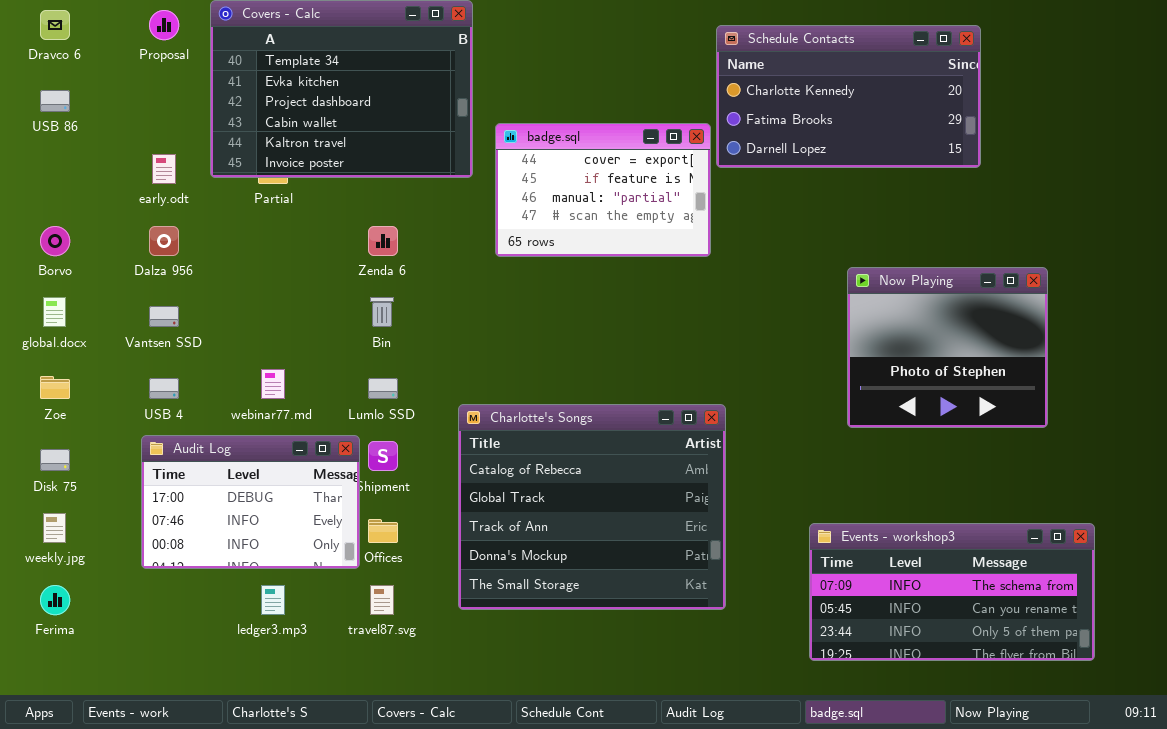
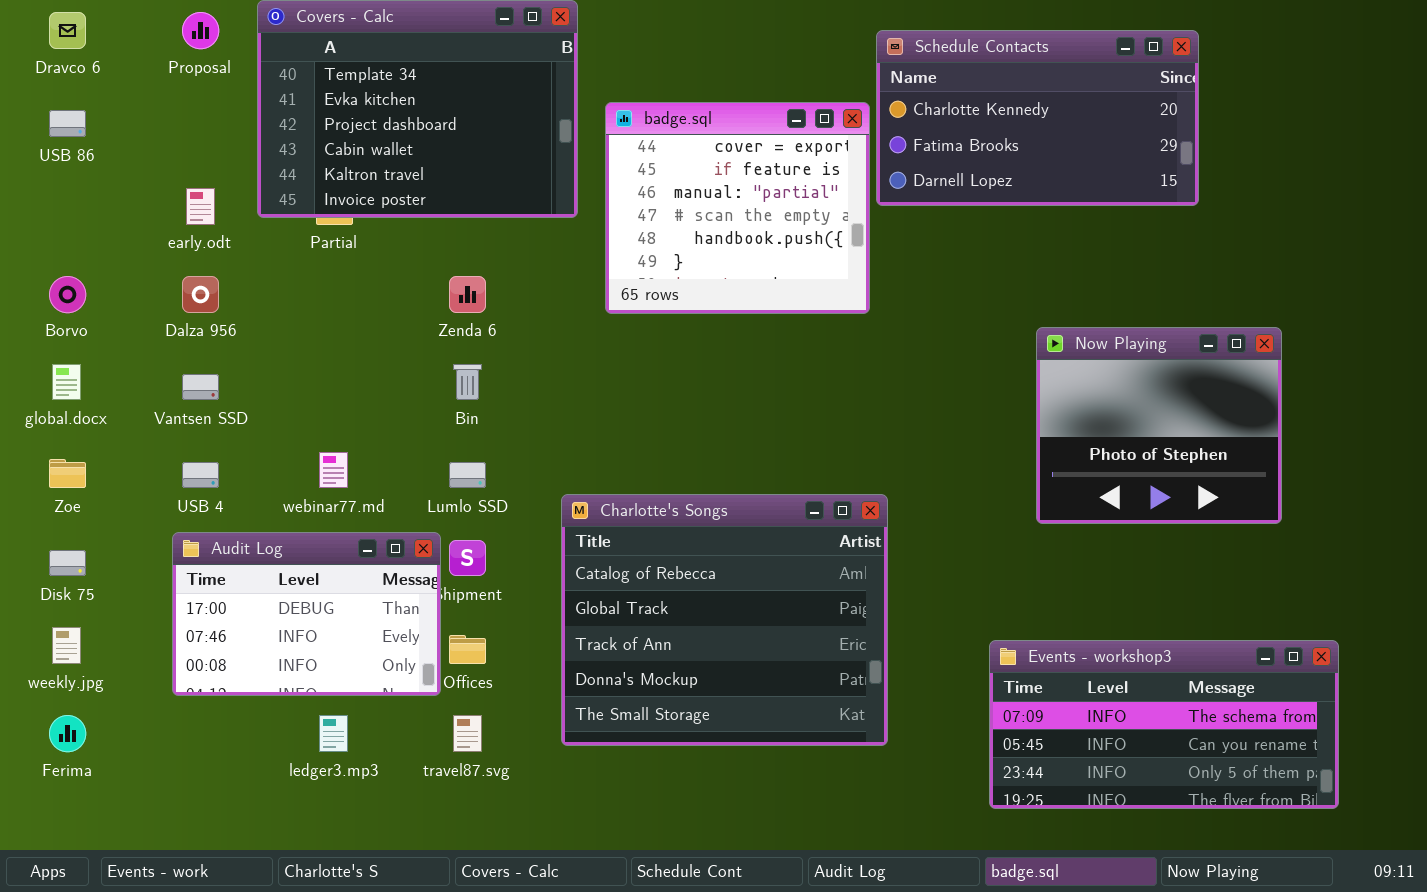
badge.sql: [495,123,711,257] -> [605,102,870,314], resized

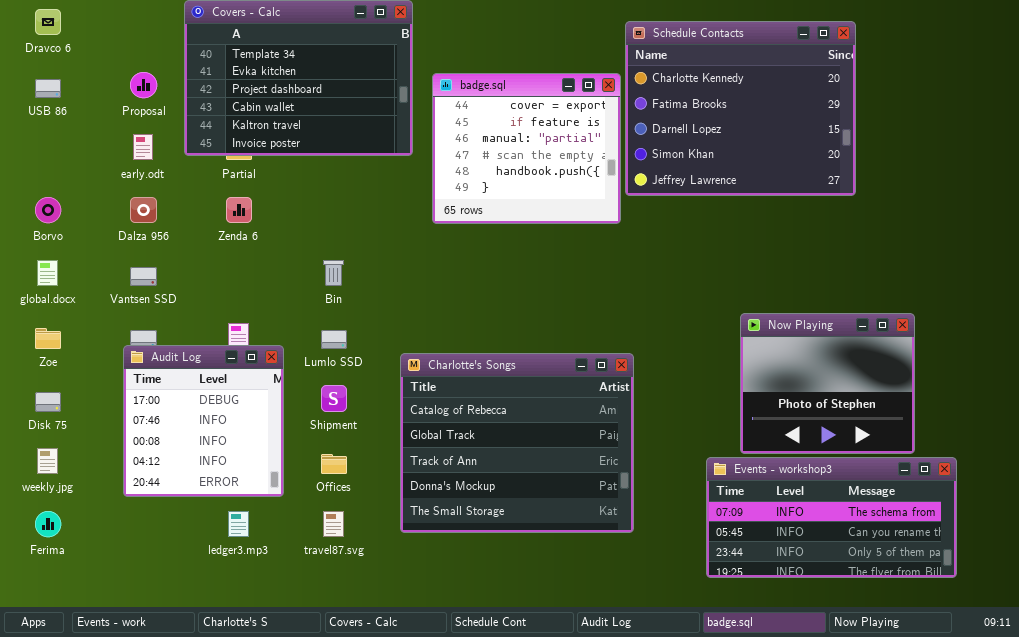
Proposal: [182,12,219,49] -> [130,72,157,98], moved
Schedule Contacts: [876,30,1199,206] -> [625,21,856,196], resized
Zenda 6: [449,276,486,313] -> [226,197,252,223], moved
Now Playing: [1036,327,1282,524] -> [740,313,915,454], moved
Audit Log: [172,532,441,696] -> [123,345,284,497], resized

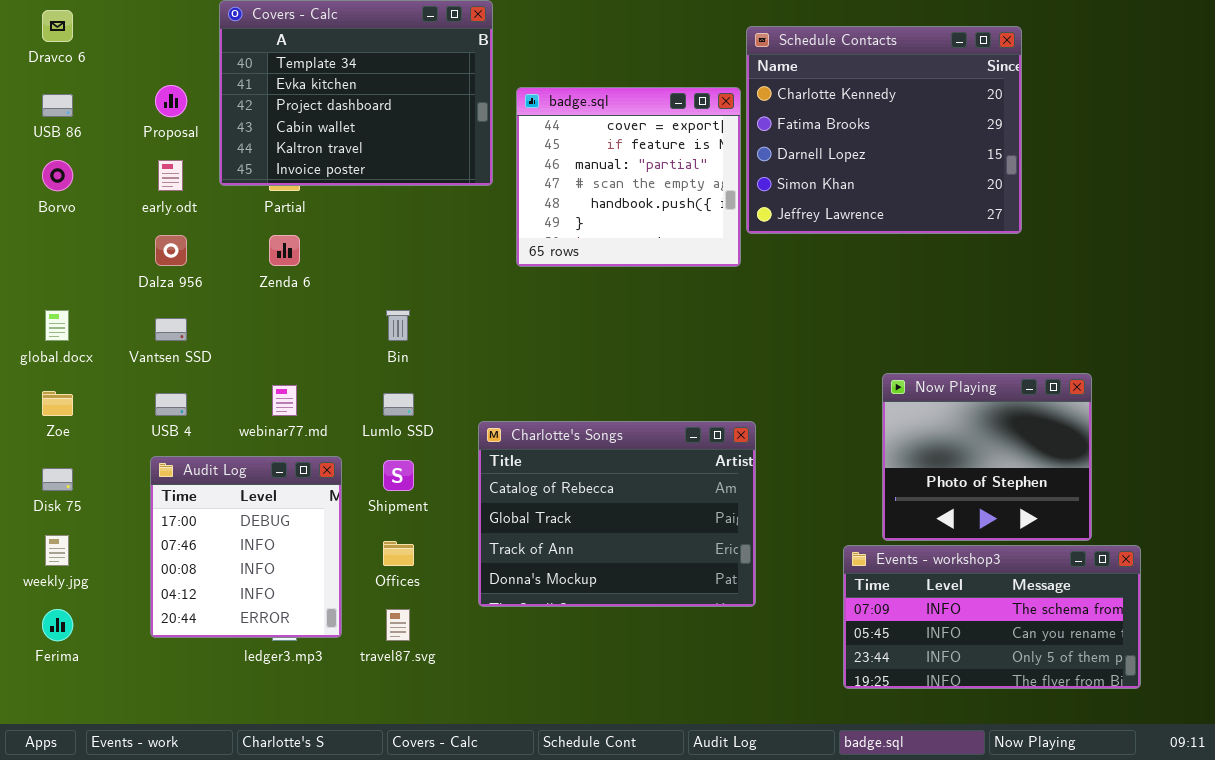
Borvo: [35,197,61,223] -> [42,160,73,191], moved
Audit Log: [123,345,284,497] -> [150,456,342,638], moved
Charlotte's Songs: [400,353,634,533] -> [478,421,756,607], resized

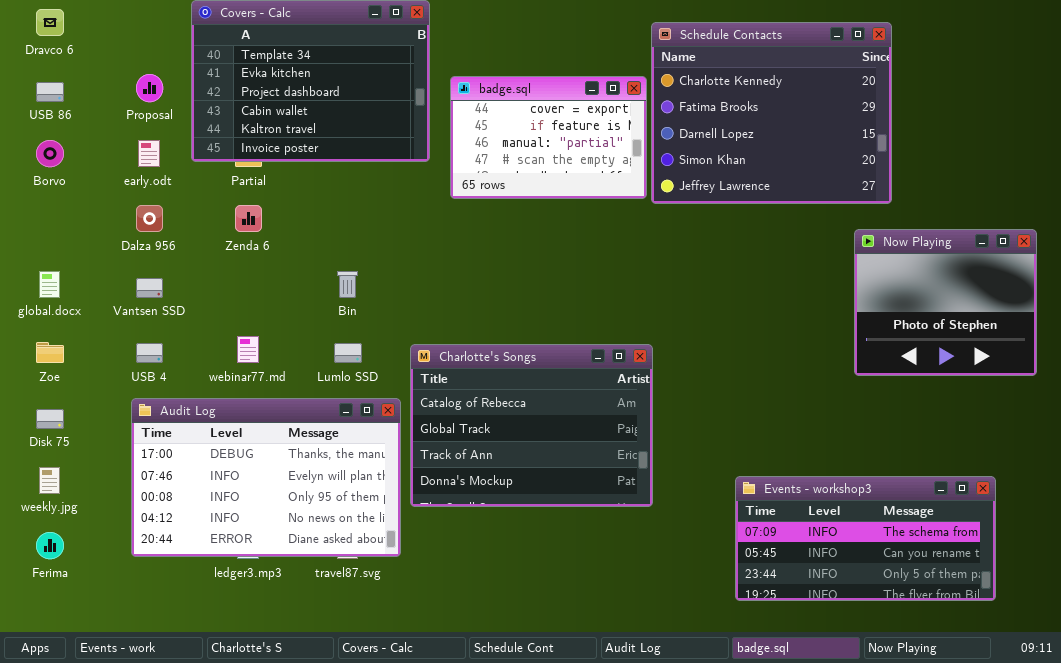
badge.sql: [516,87,741,267] -> [450,76,647,199], resized
Now Playing: [882,373,1092,541] -> [854,229,1037,376], moved
Charlotte's Songs: [478,421,756,607] -> [410,344,653,507], moved
Audit Log: [150,456,342,638] -> [131,398,401,557], resized

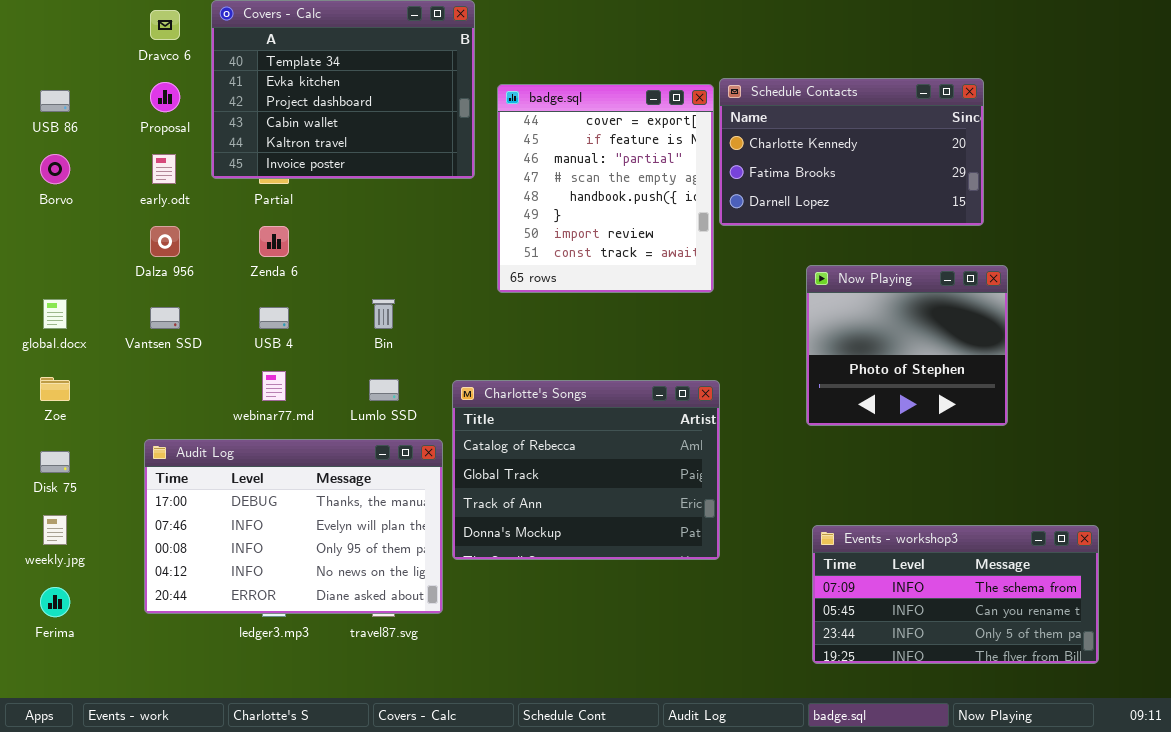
Dravco 6: [36,9,64,36] -> [150,10,180,40], moved
Schedule Contacts: [651,22,892,204] -> [719,78,984,226], resized
badge.sql: [450,76,647,199] -> [497,84,714,293], resized
Now Playing: [854,229,1037,376] -> [806,265,1008,426], moved
USB 4: [136,343,163,363] -> [259,307,289,329], moved

